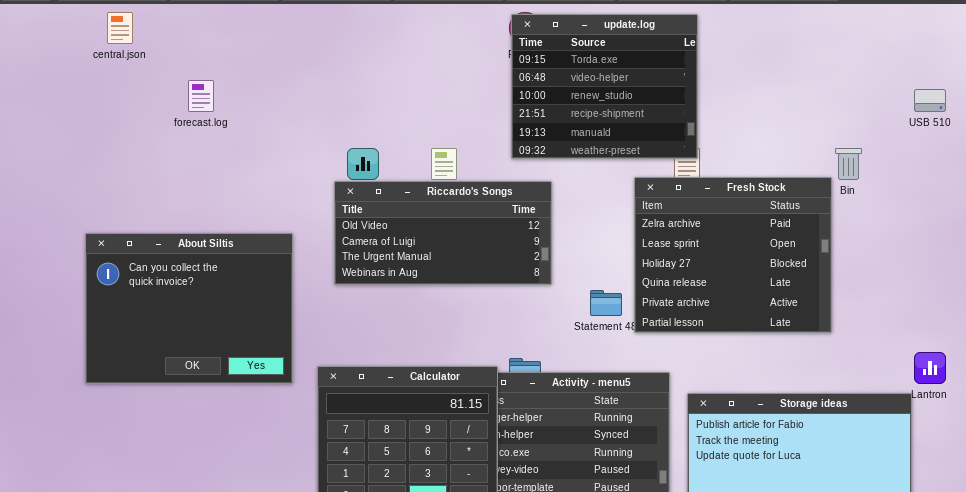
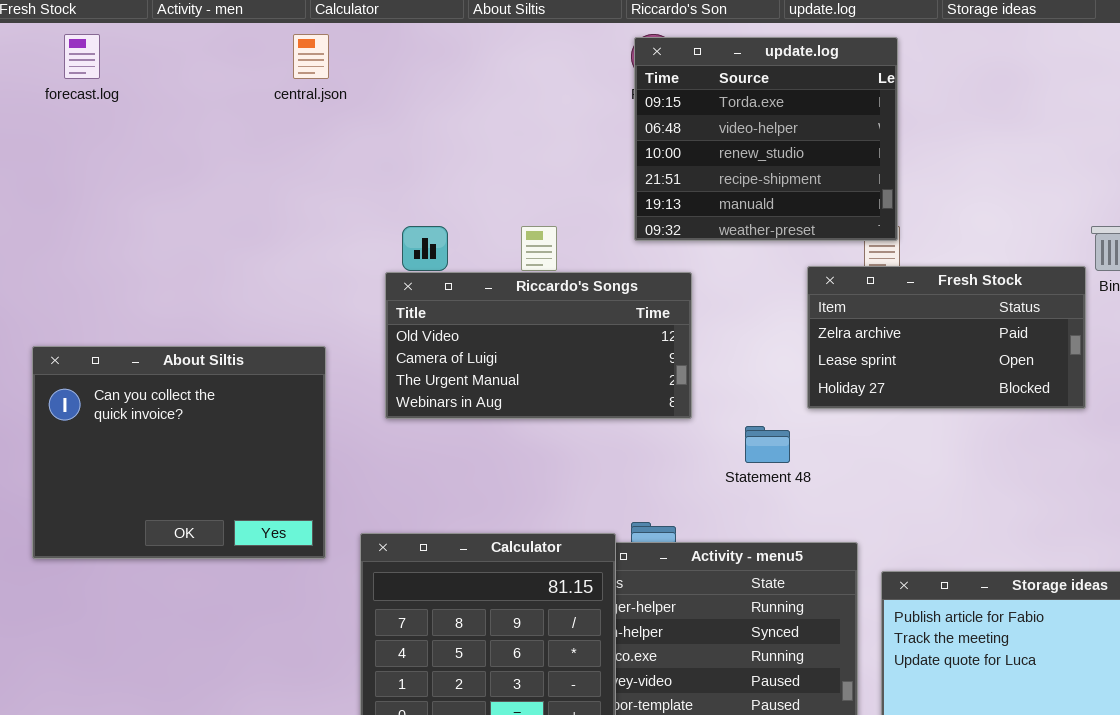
central.json: [107,12,133,44] -> [293,34,329,79], moved
forecast.log: [188,80,214,112] -> [64,34,100,79], moved
Fresh Stock: [634,177,832,333] -> [807,266,1086,409], resized

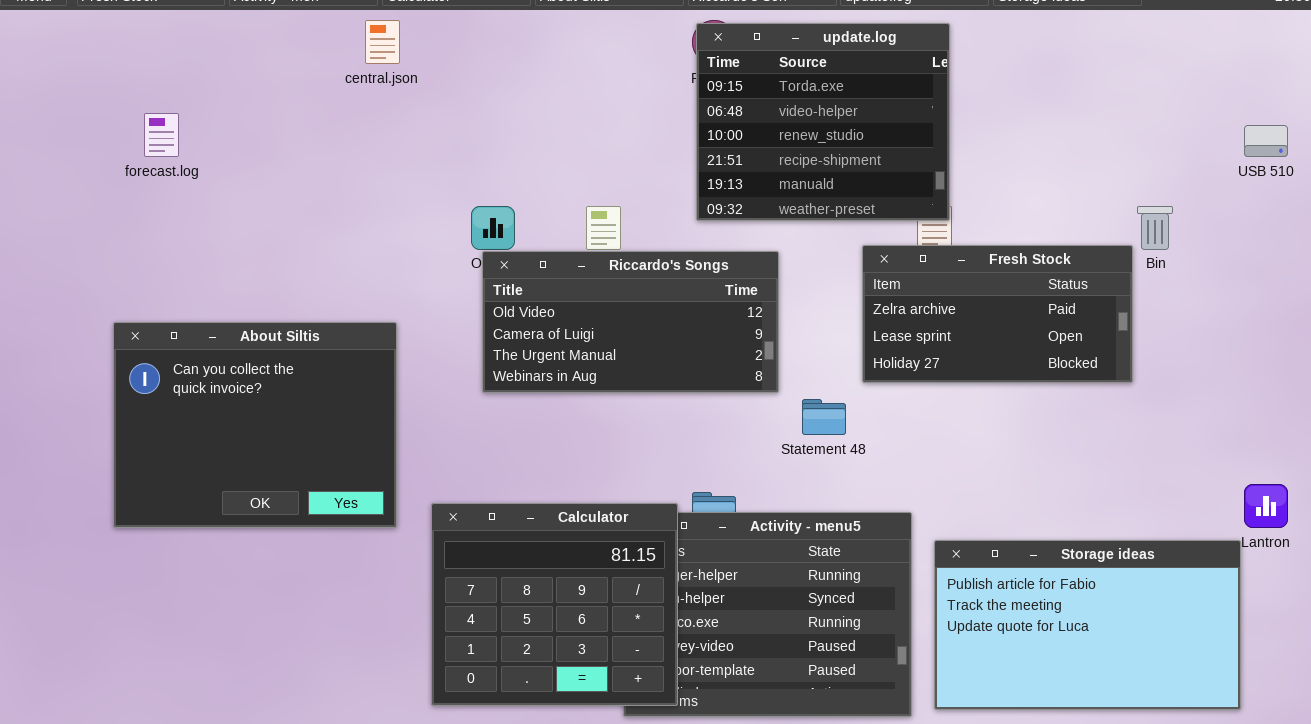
forecast.log: [64,34,100,79] -> [144,113,179,157], moved
Riccardo's Songs: [385,272,692,419] -> [482,251,779,393], moved

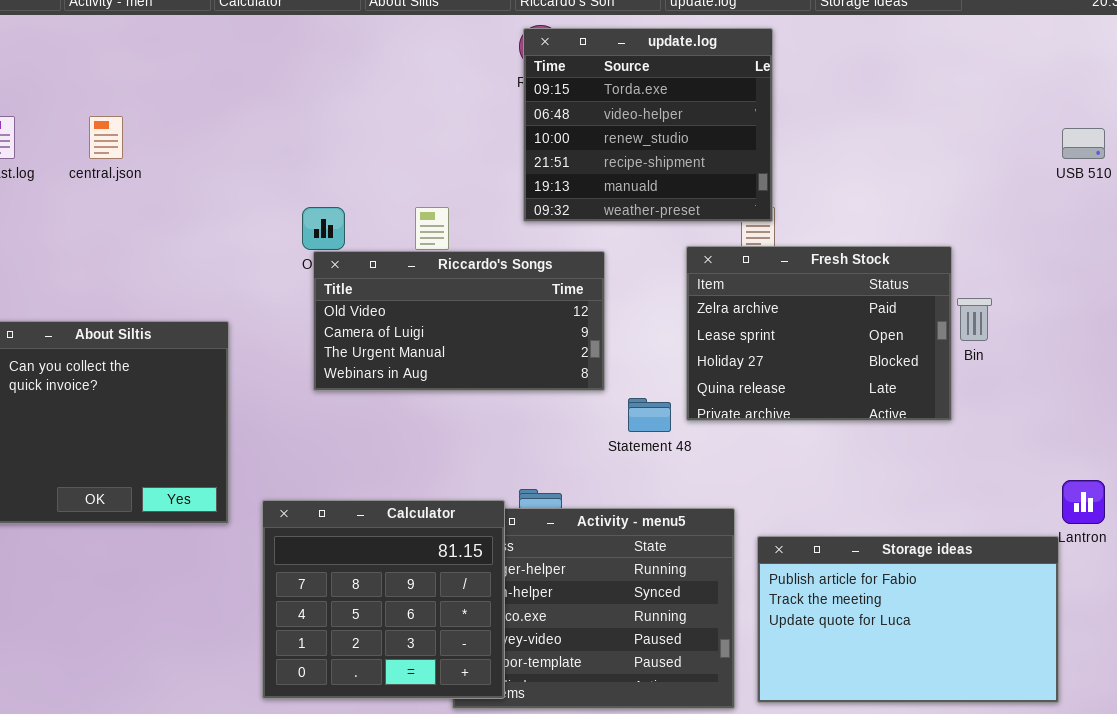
central.json: [365,20,400,64] -> [89,116,123,159], moved
Bin: [1137,206,1173,250] -> [957,298,992,341], moved
Fresh Stock: [862,245,1133,383] -> [686,246,952,421], resized

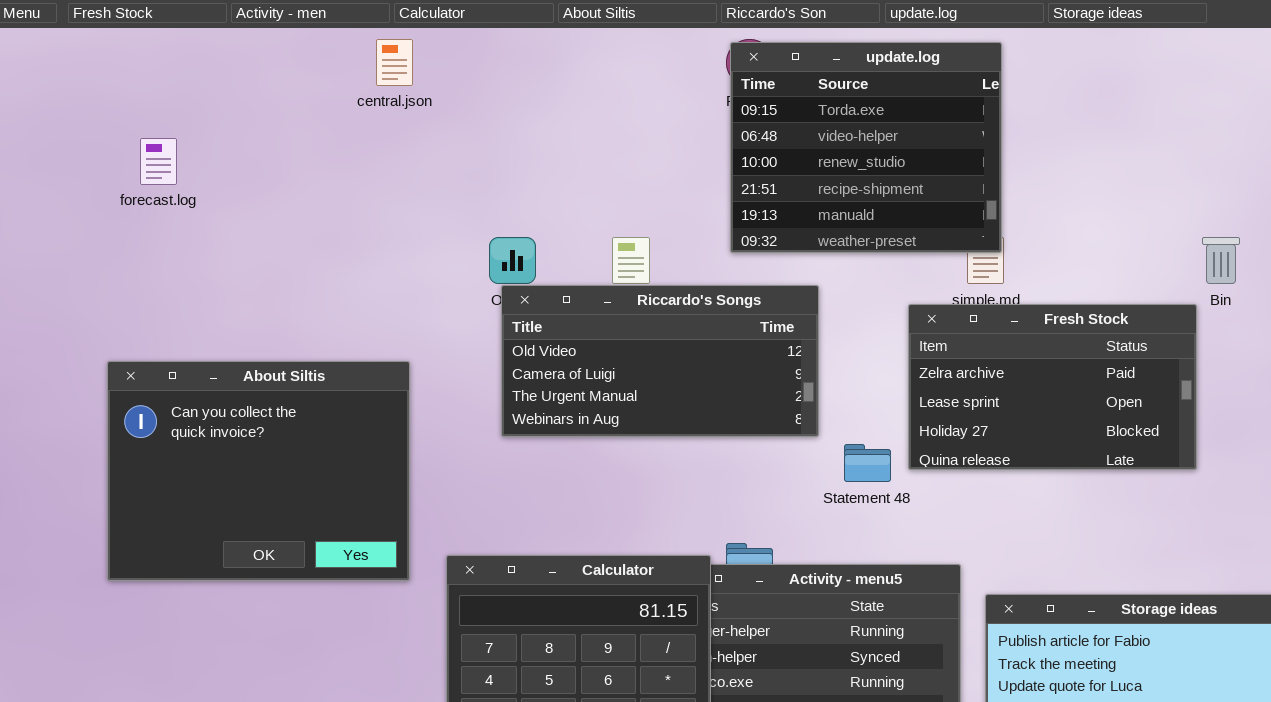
central.json: [89,116,123,159] -> [376,39,413,86], moved
Fresh Stock: [686,246,952,421] -> [908,304,1197,470], resized
Bin: [957,298,992,341] -> [1202,237,1240,284], moved

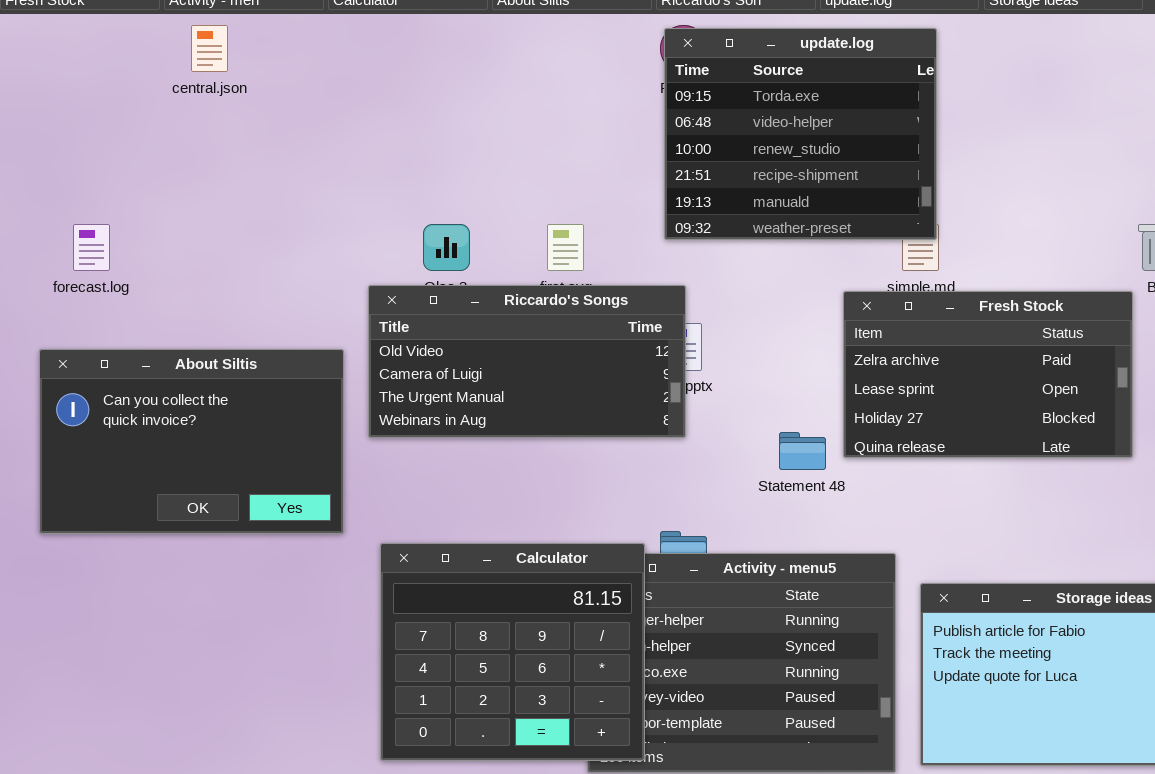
central.json: [376,39,413,86] -> [191,25,228,72], moved
forecast.log: [140,138,177,185] -> [73,224,110,271], moved
Riccardo's Songs: [501,285,819,437] -> [368,285,686,438], moved
About Siltis: [107,361,410,581] -> [39,349,344,534], resized

